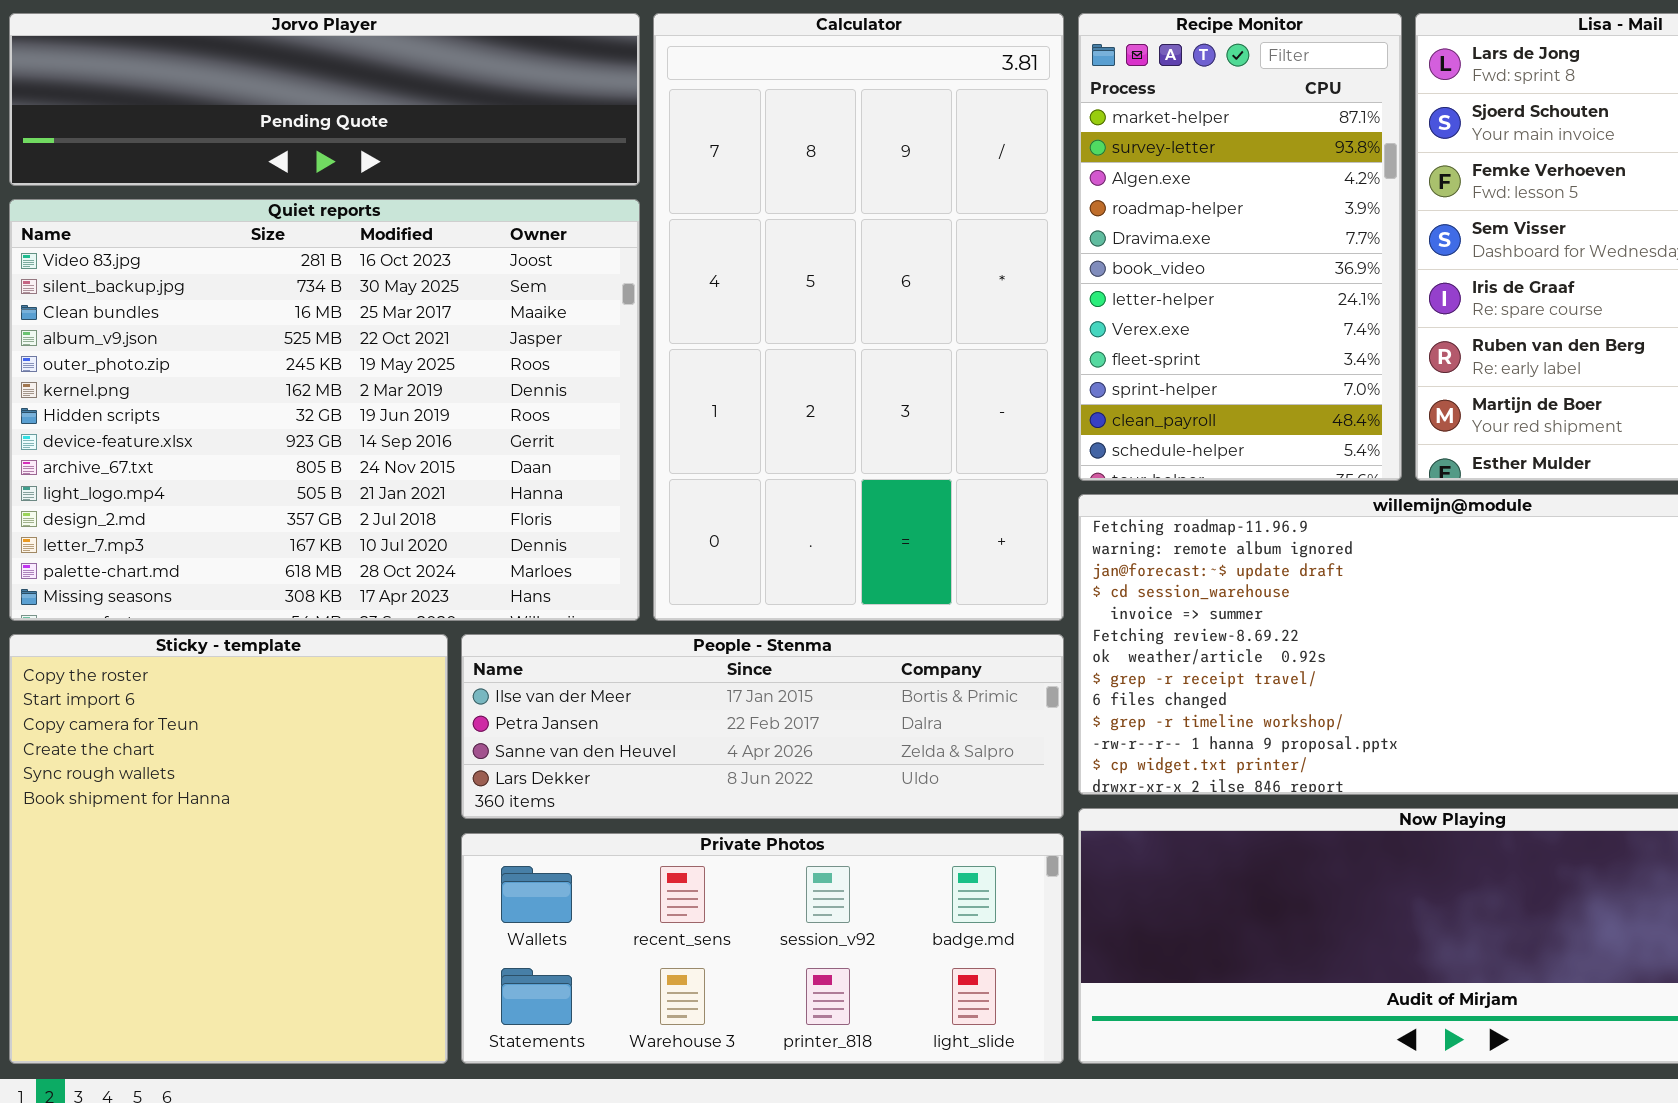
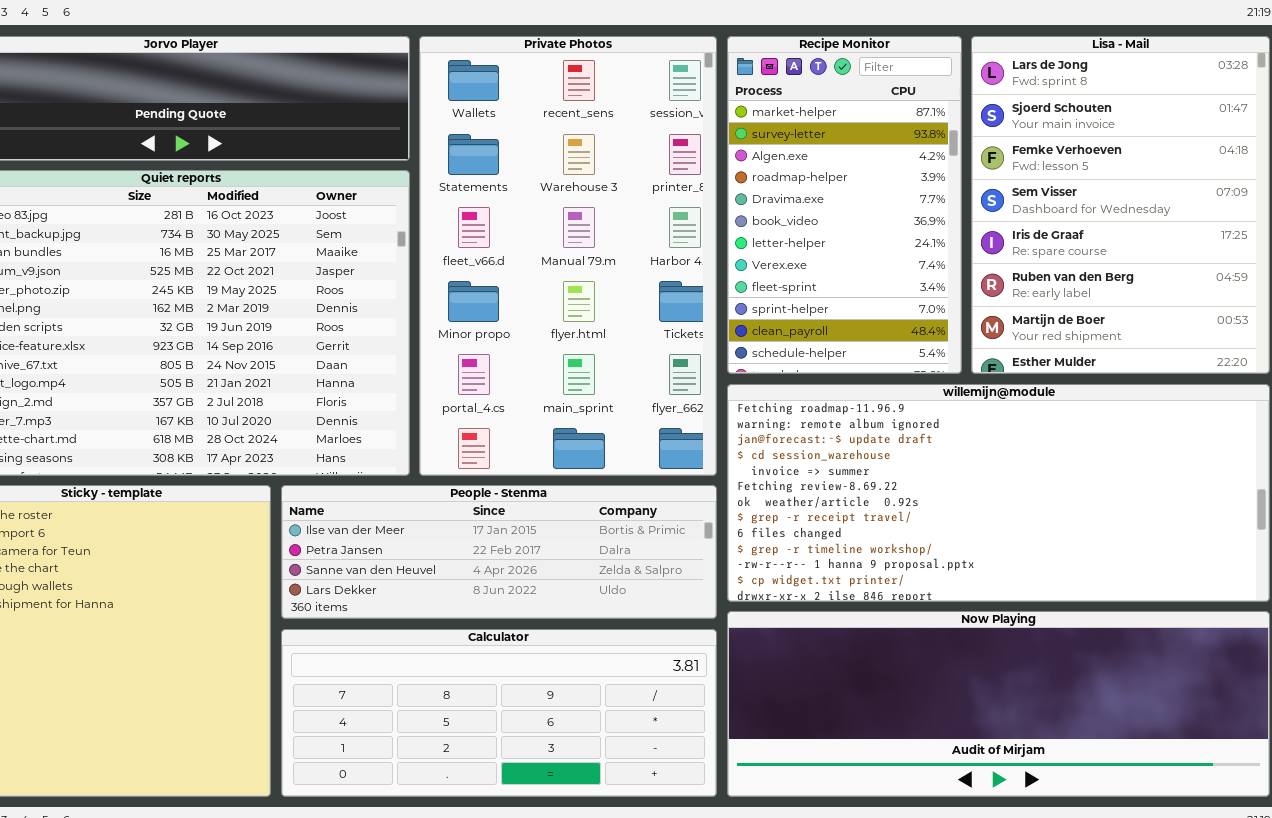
Calculator: [653,13,1064,621] -> [281,629,717,797], moved, resized
Private Photos: [461,833,1064,1064] -> [419,36,717,476], moved, resized

